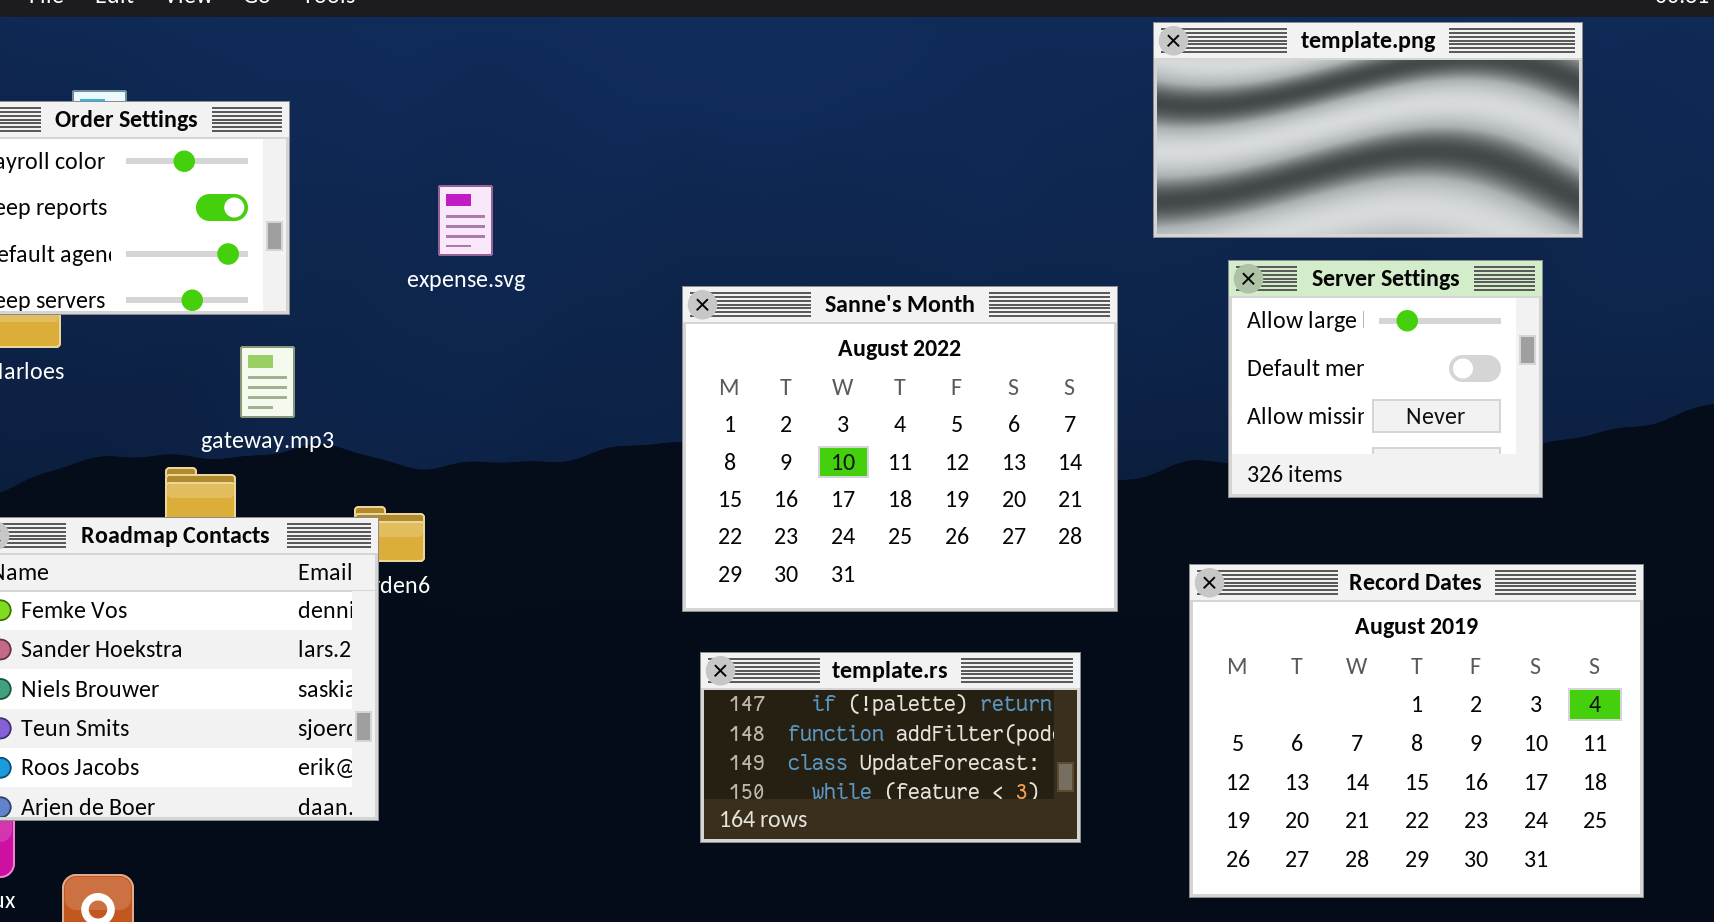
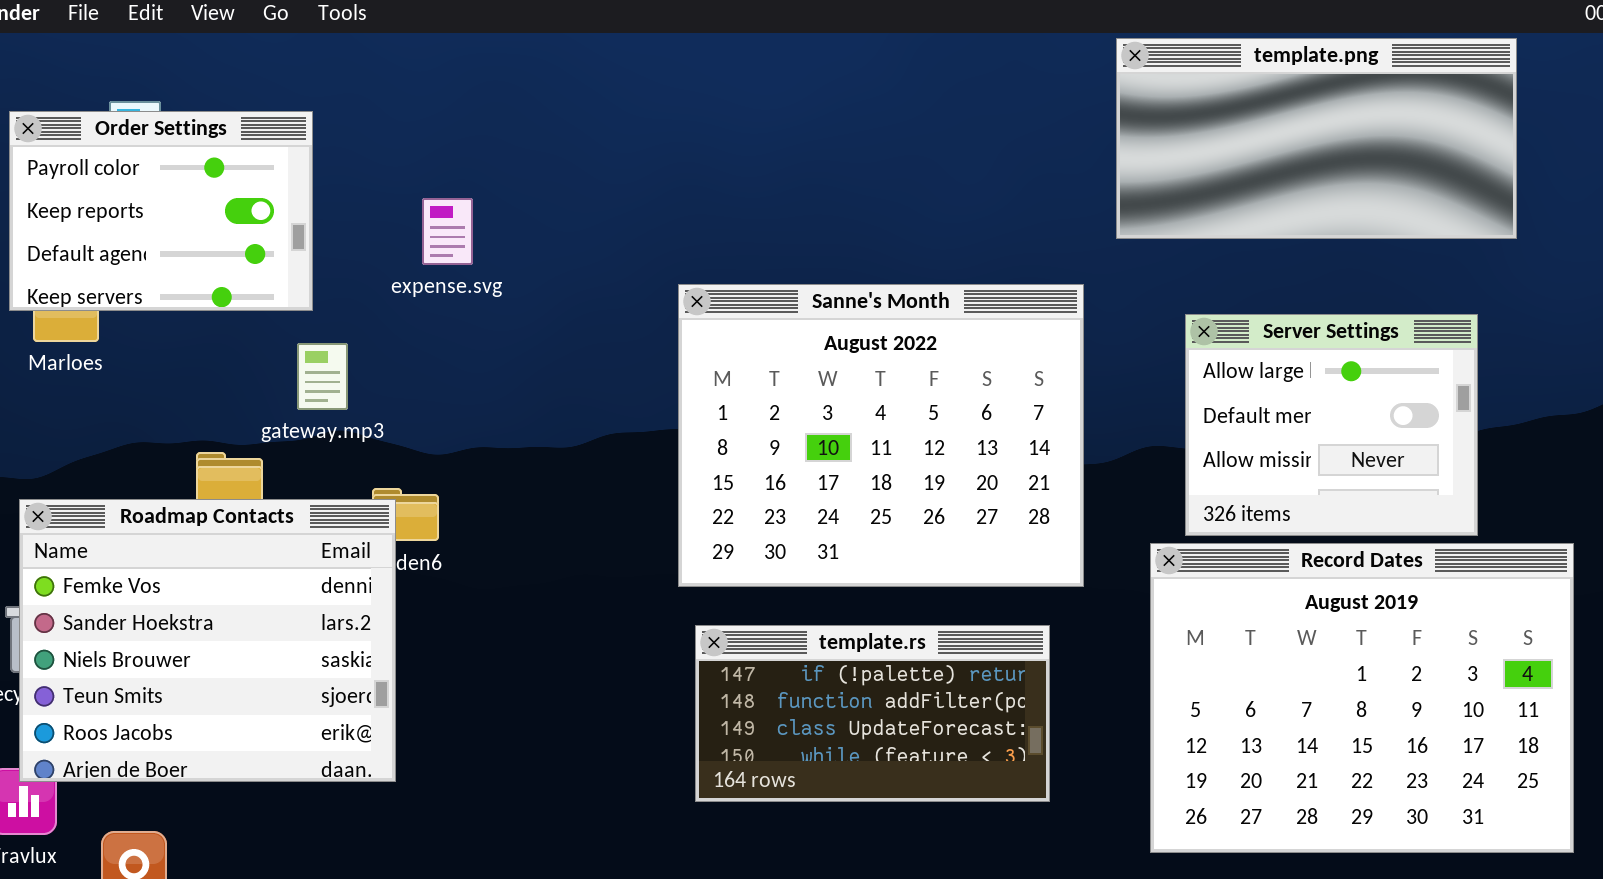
expense.svg: [438,185,493,256] -> [422,198,473,265], moved
Server Settings: [1228,260,1543,498] -> [1185,314,1478,536], moved
gateway.mp3: [240,346,295,418] -> [297,343,348,410], moved

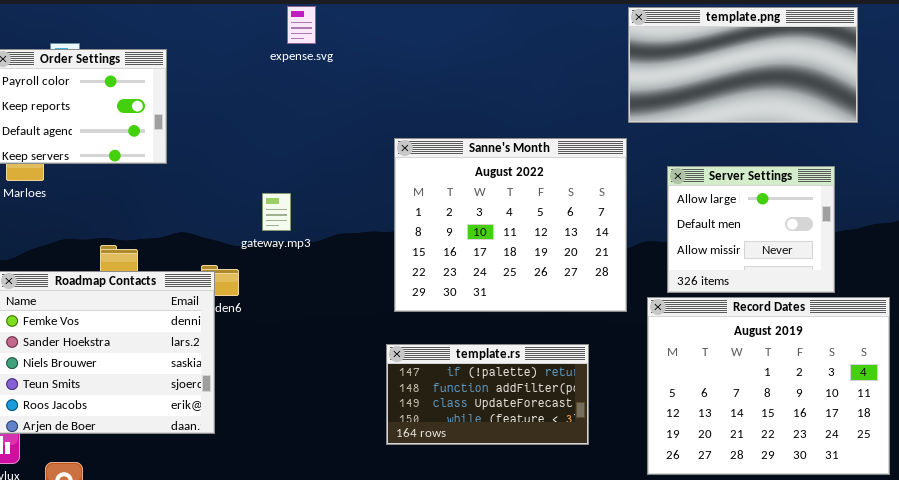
expense.svg: [422,198,473,265] -> [287,6,316,44], moved
Sanne's Month: [678,284,1084,587] -> [394,138,627,312], moved
gateway.mp3: [297,343,348,410] -> [262,193,291,231], moved

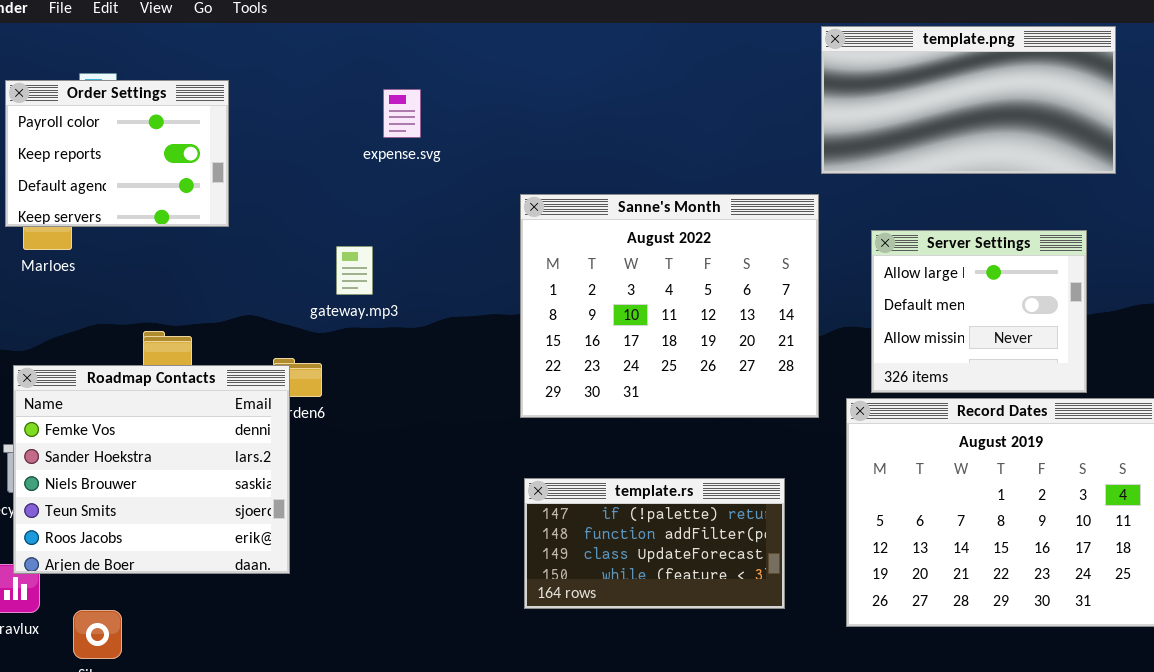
expense.svg: [287,6,316,44] -> [383,89,421,138], moved
gateway.mp3: [262,193,291,231] -> [336,246,373,295], moved
template.rs: [386,344,589,445] -> [524,478,785,609], moved

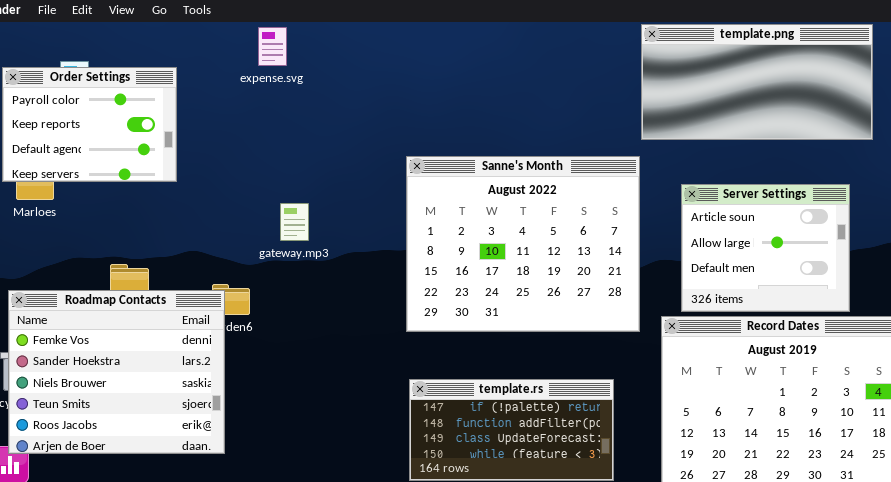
expense.svg: [383,89,421,138] -> [258,27,287,66], moved
Server Settings: [871,230,1087,393] -> [681,184,850,312], scrolled up 1 row
gateway.mp3: [336,246,373,295] -> [280,203,309,241], moved

